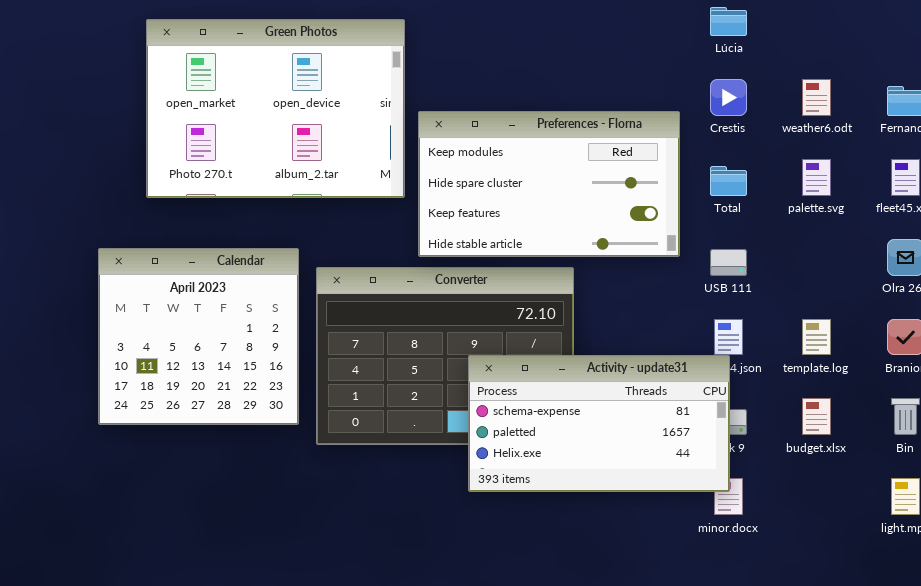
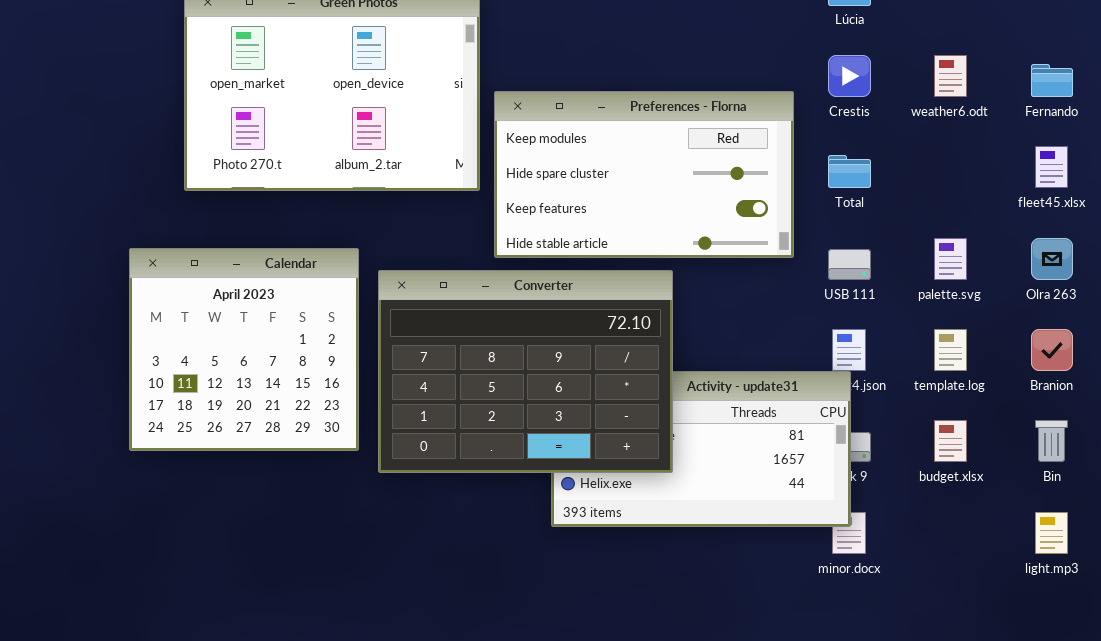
palette.svg: [802,159,831,196] -> [934,238,967,280], moved
Converter: [316,267,574,445] -> [378,270,673,473], raised

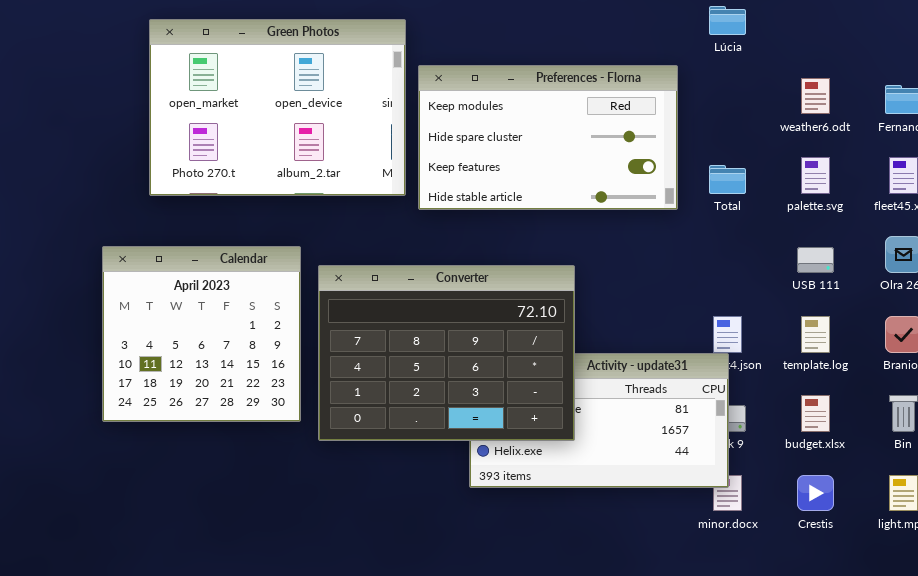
Crestis: [828,55,871,97] -> [797,475,834,511], moved
Preferences - Florna: [494,91,794,258] -> [418,65,678,210], moved
palette.svg: [934,238,967,280] -> [801,157,830,194], moved
USB 111: [828,249,871,280] -> [797,247,834,273], moved

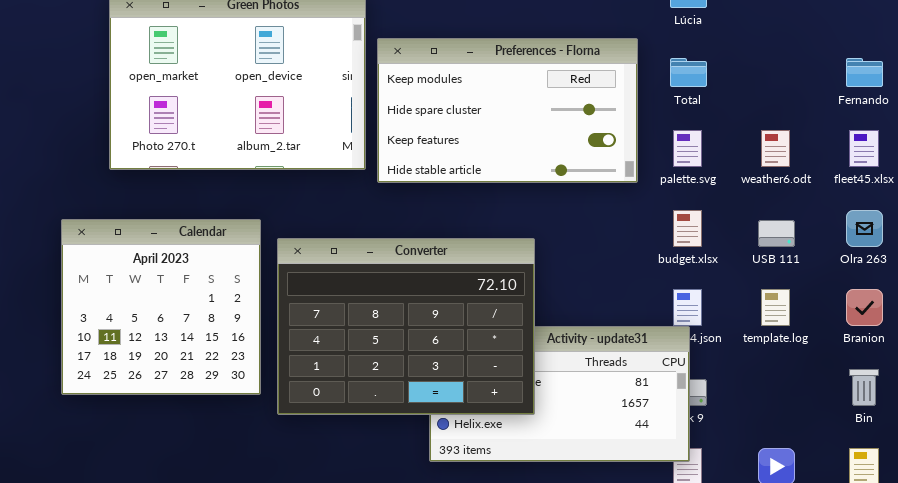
weather6.odt: [801,78,830,114] -> [761,130,790,167], moved
palette.svg: [801,157,830,194] -> [673,130,702,167], moved
Total: [709,165,746,194] -> [670,58,707,87], moved
budget.xlsx: [801,395,830,432] -> [673,210,702,247], moved

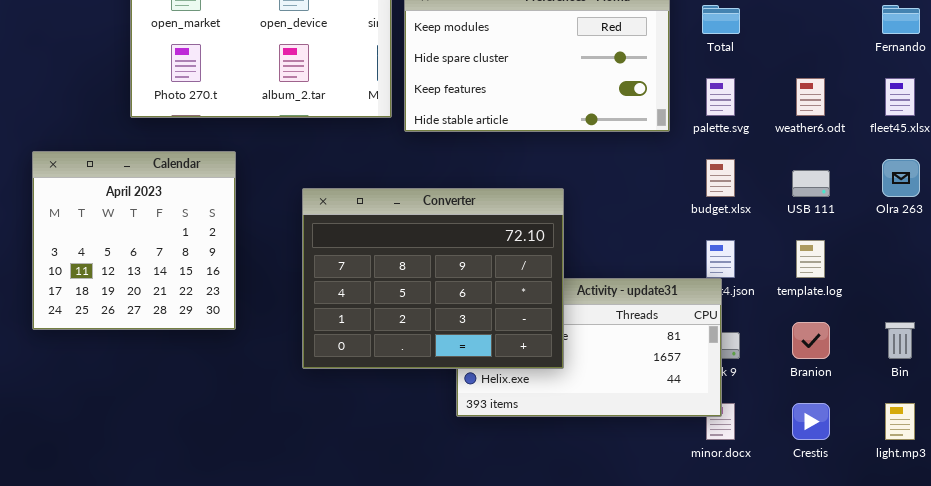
Calendar: [61,219,261,395] -> [32,151,236,330], moved
Branion: [846,289,883,326] -> [792,322,830,359], moved

